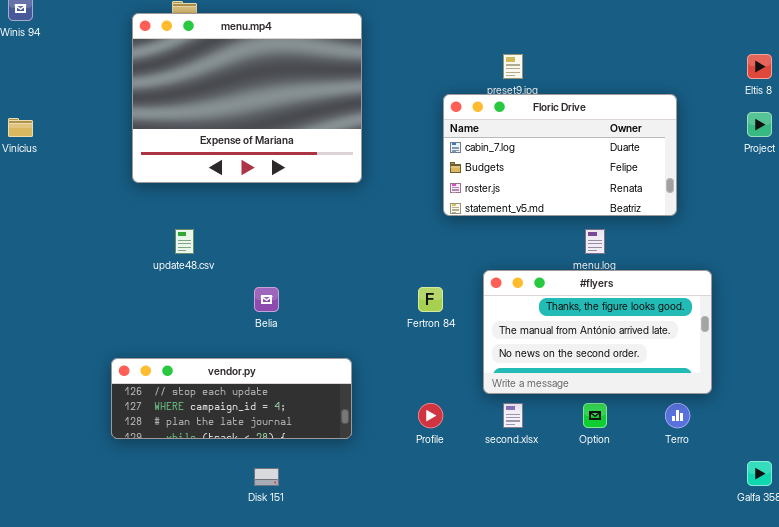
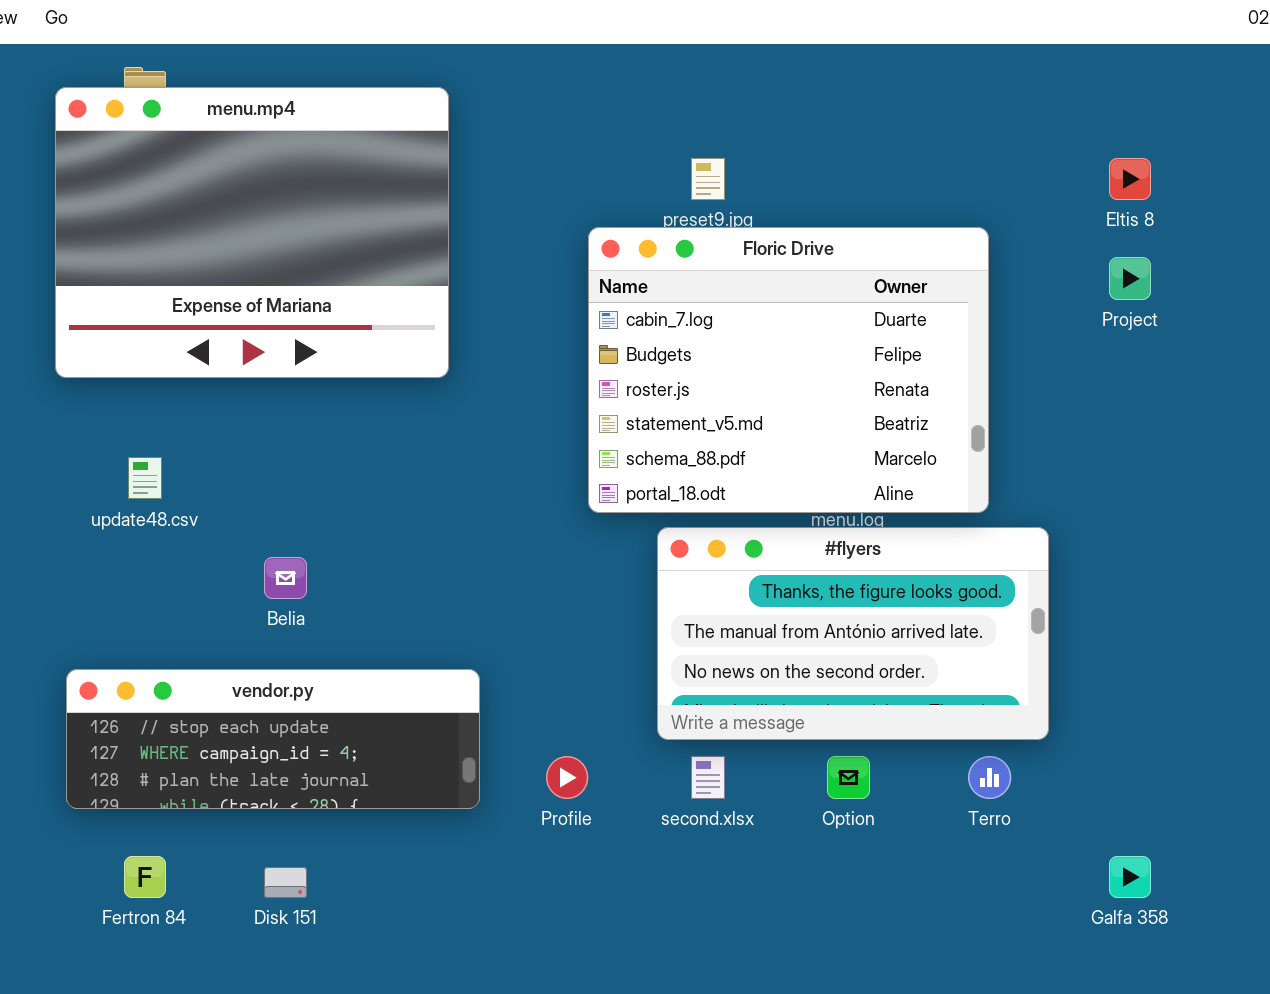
Floric Drive: [443,94,677,216] -> [588,227,989,513], resized
Fertron 84: [418,287,443,312] -> [124,856,166,898], moved
vendor.py: [111,358,352,439] -> [66,669,480,809], moved

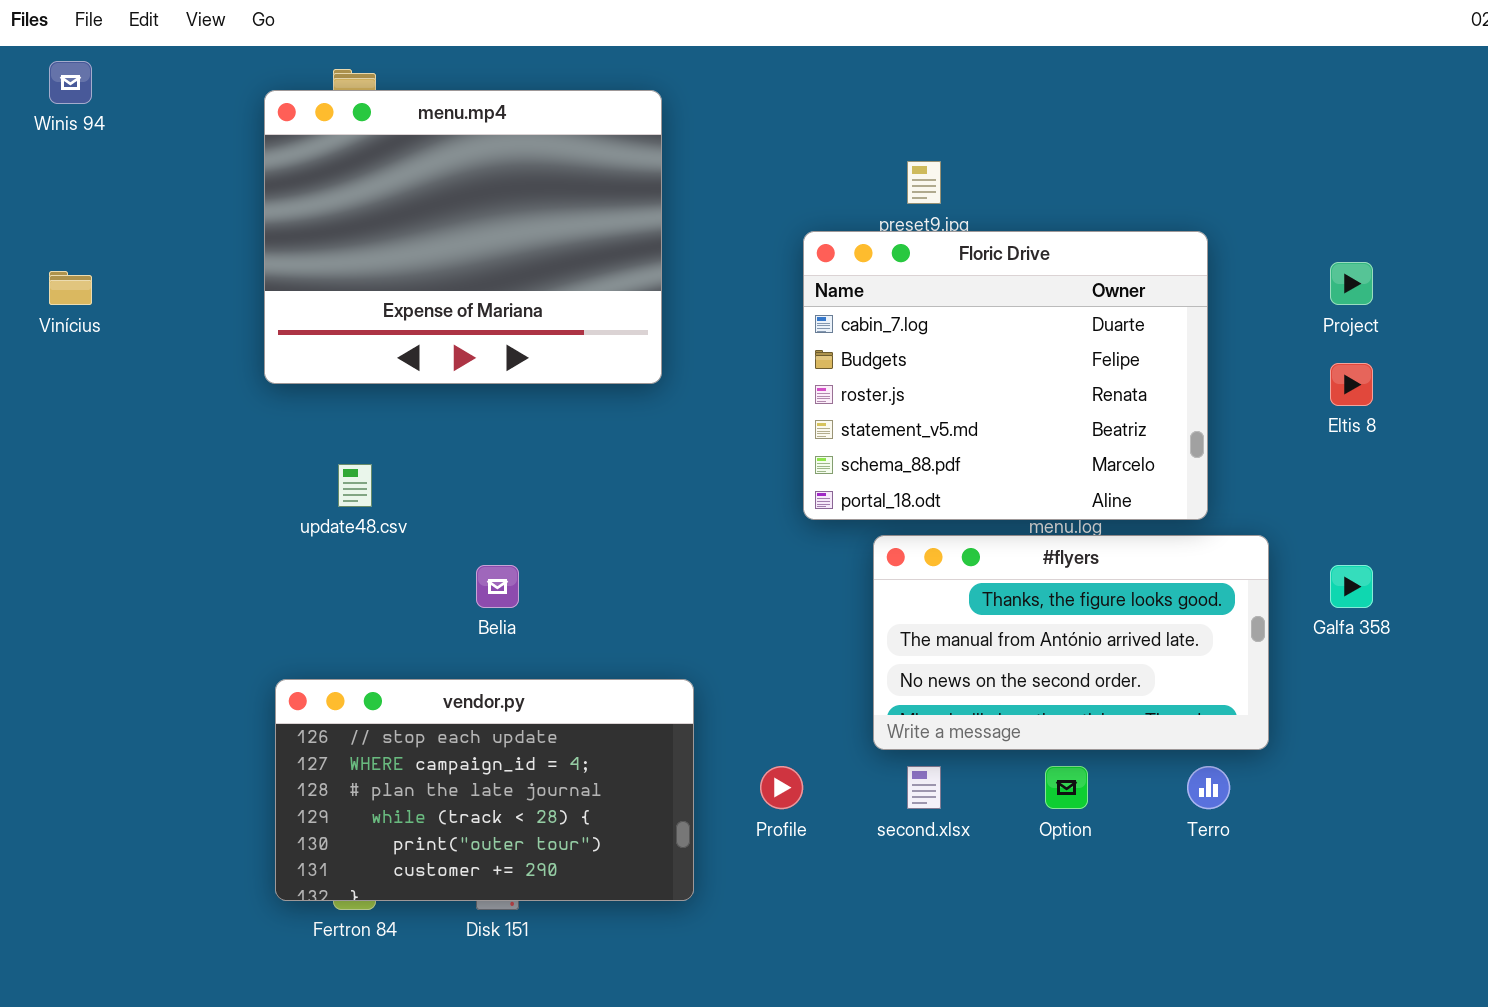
Eltis 8: [1109,158,1151,200] -> [1330,363,1373,406], moved
vendor.py: [66,669,480,809] -> [275,679,694,901], resized
Galfa 358: [1109,856,1151,898] -> [1330,565,1373,608], moved

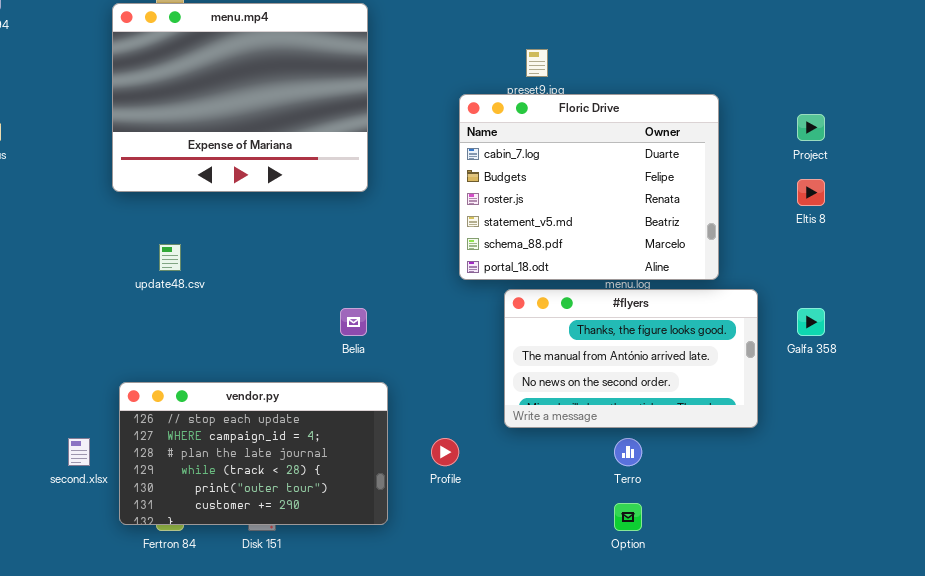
Belia: [476,565,519,608] -> [340,308,367,336], moved
second.xlsx: [907,766,941,809] -> [68,438,90,466], moved
Option: [1045,766,1088,809] -> [614,503,642,531], moved
Terro: [1187,766,1230,809] -> [614,438,642,466], moved

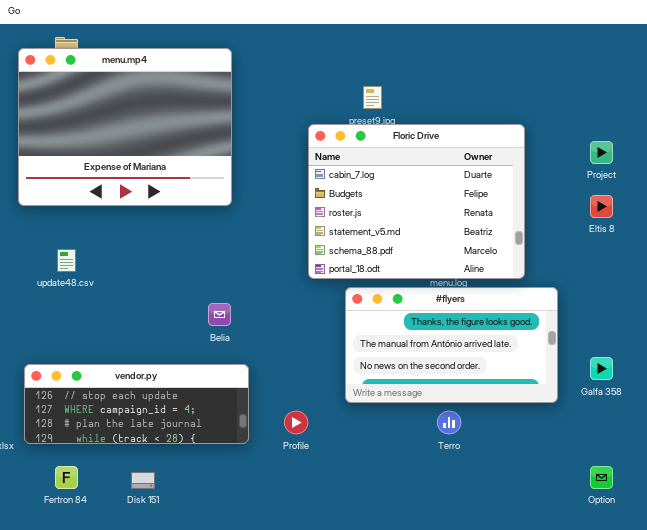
Galfa 358: [797,308,825,336] -> [590,357,613,380], moved
vendor.py: [119,382,388,525] -> [24,364,249,444], resized
Option: [614,503,642,531] -> [590,466,613,489], moved

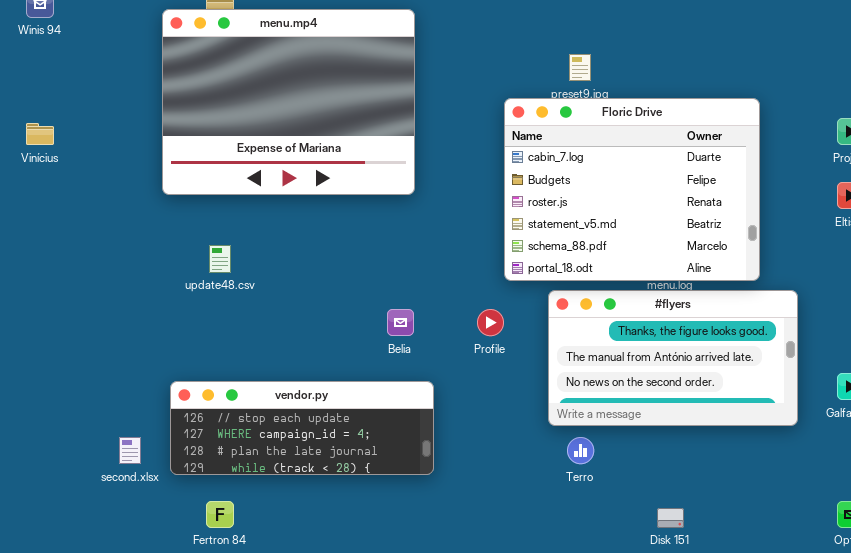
Profile: [284,411,308,434] -> [477,309,504,336], moved
Terro: [437,411,461,434] -> [567,437,594,464], moved
Disk 151: [131,472,155,489] -> [657,508,684,528], moved

